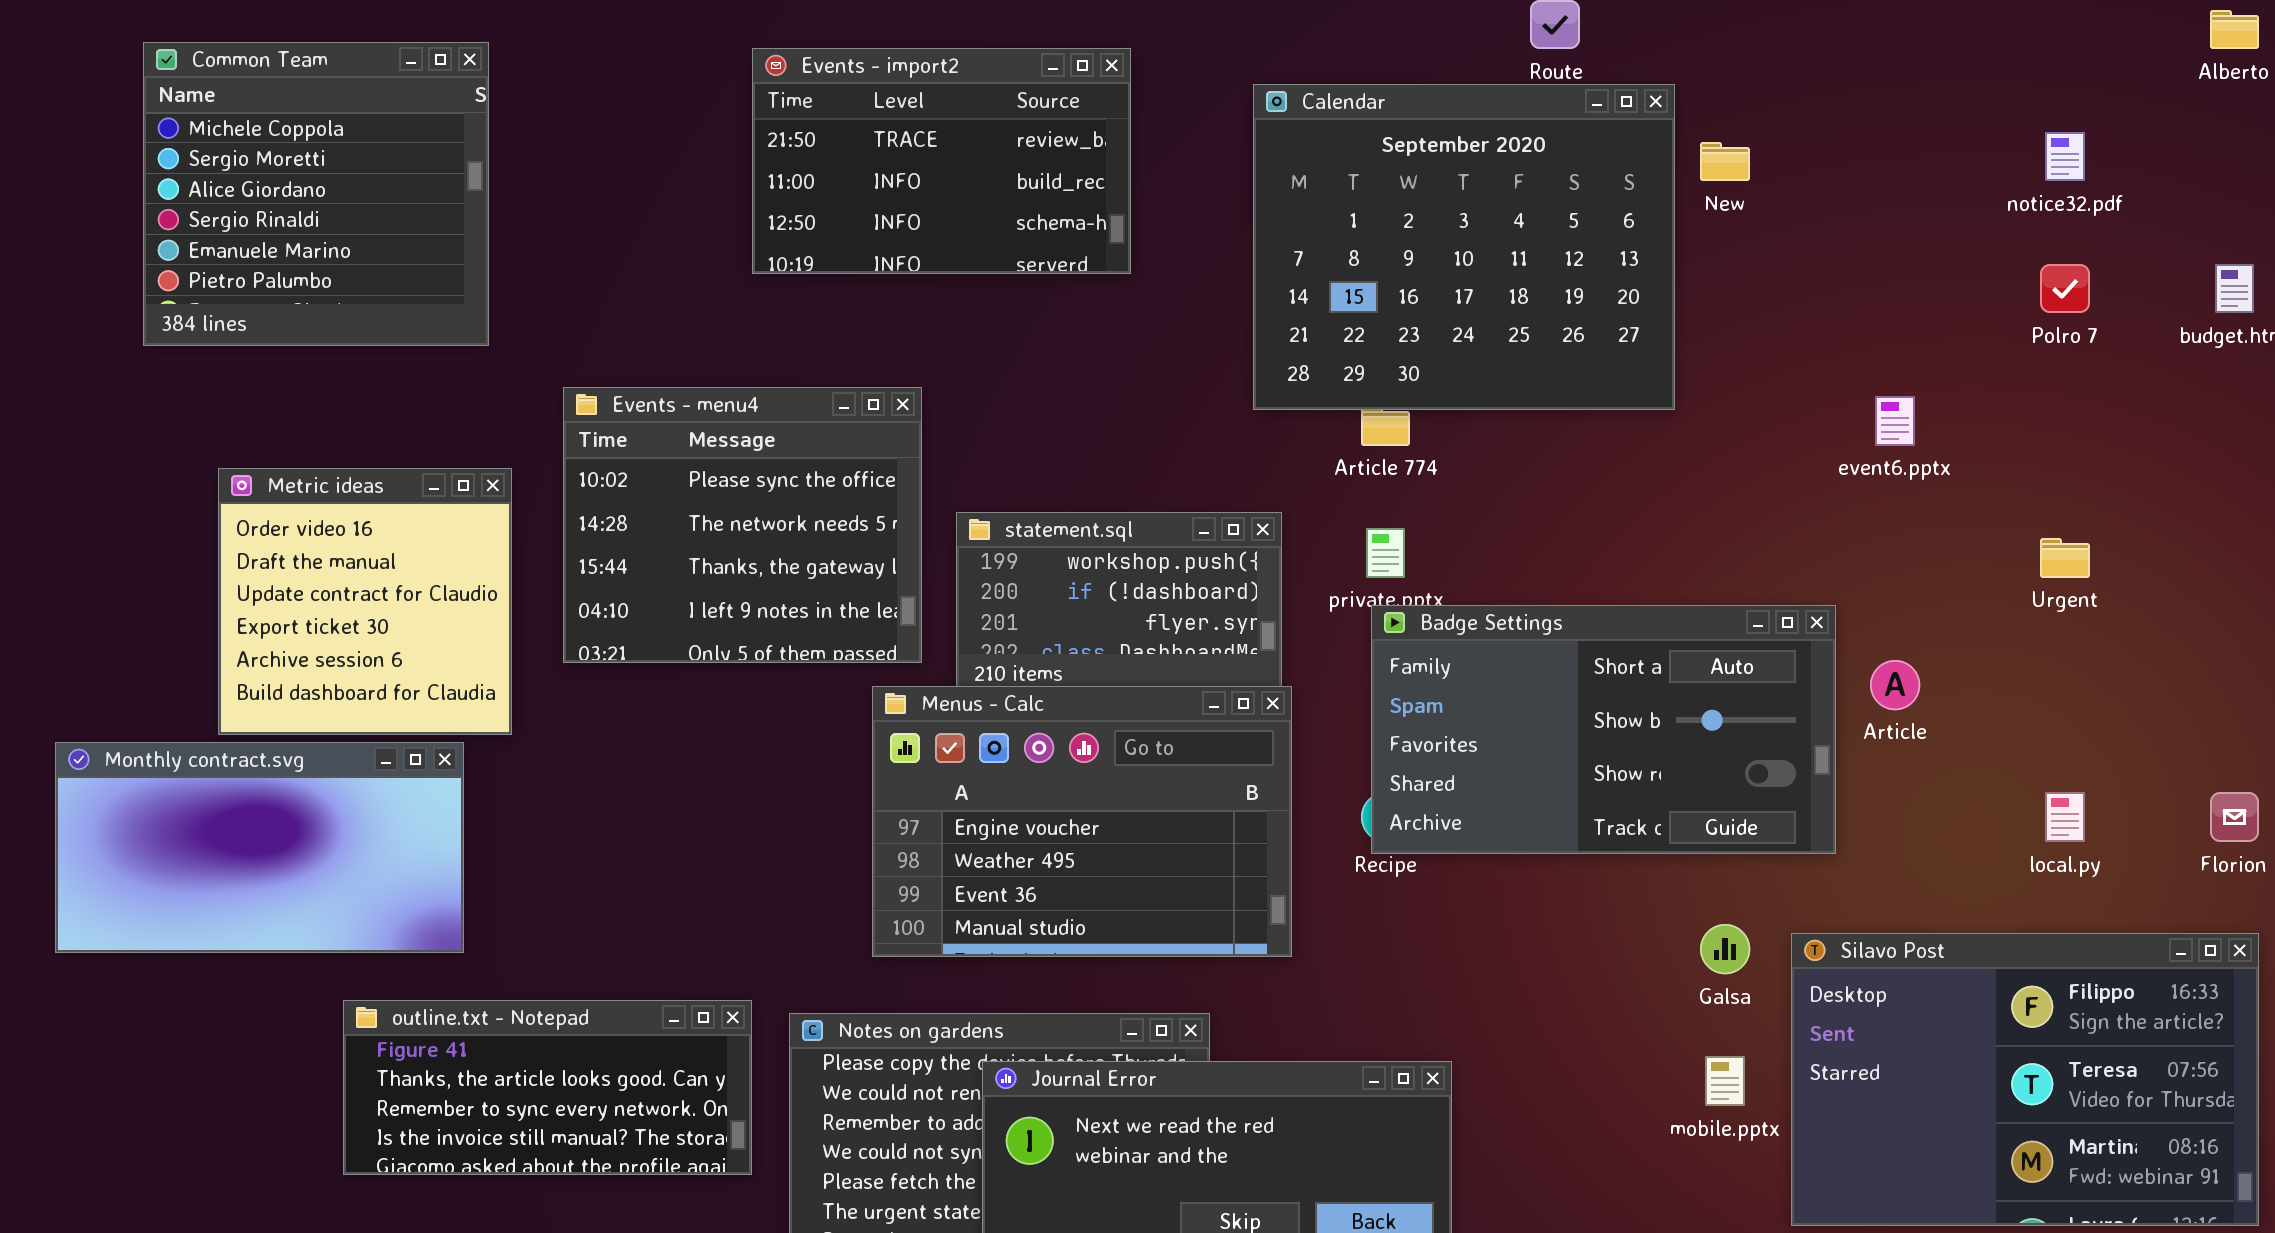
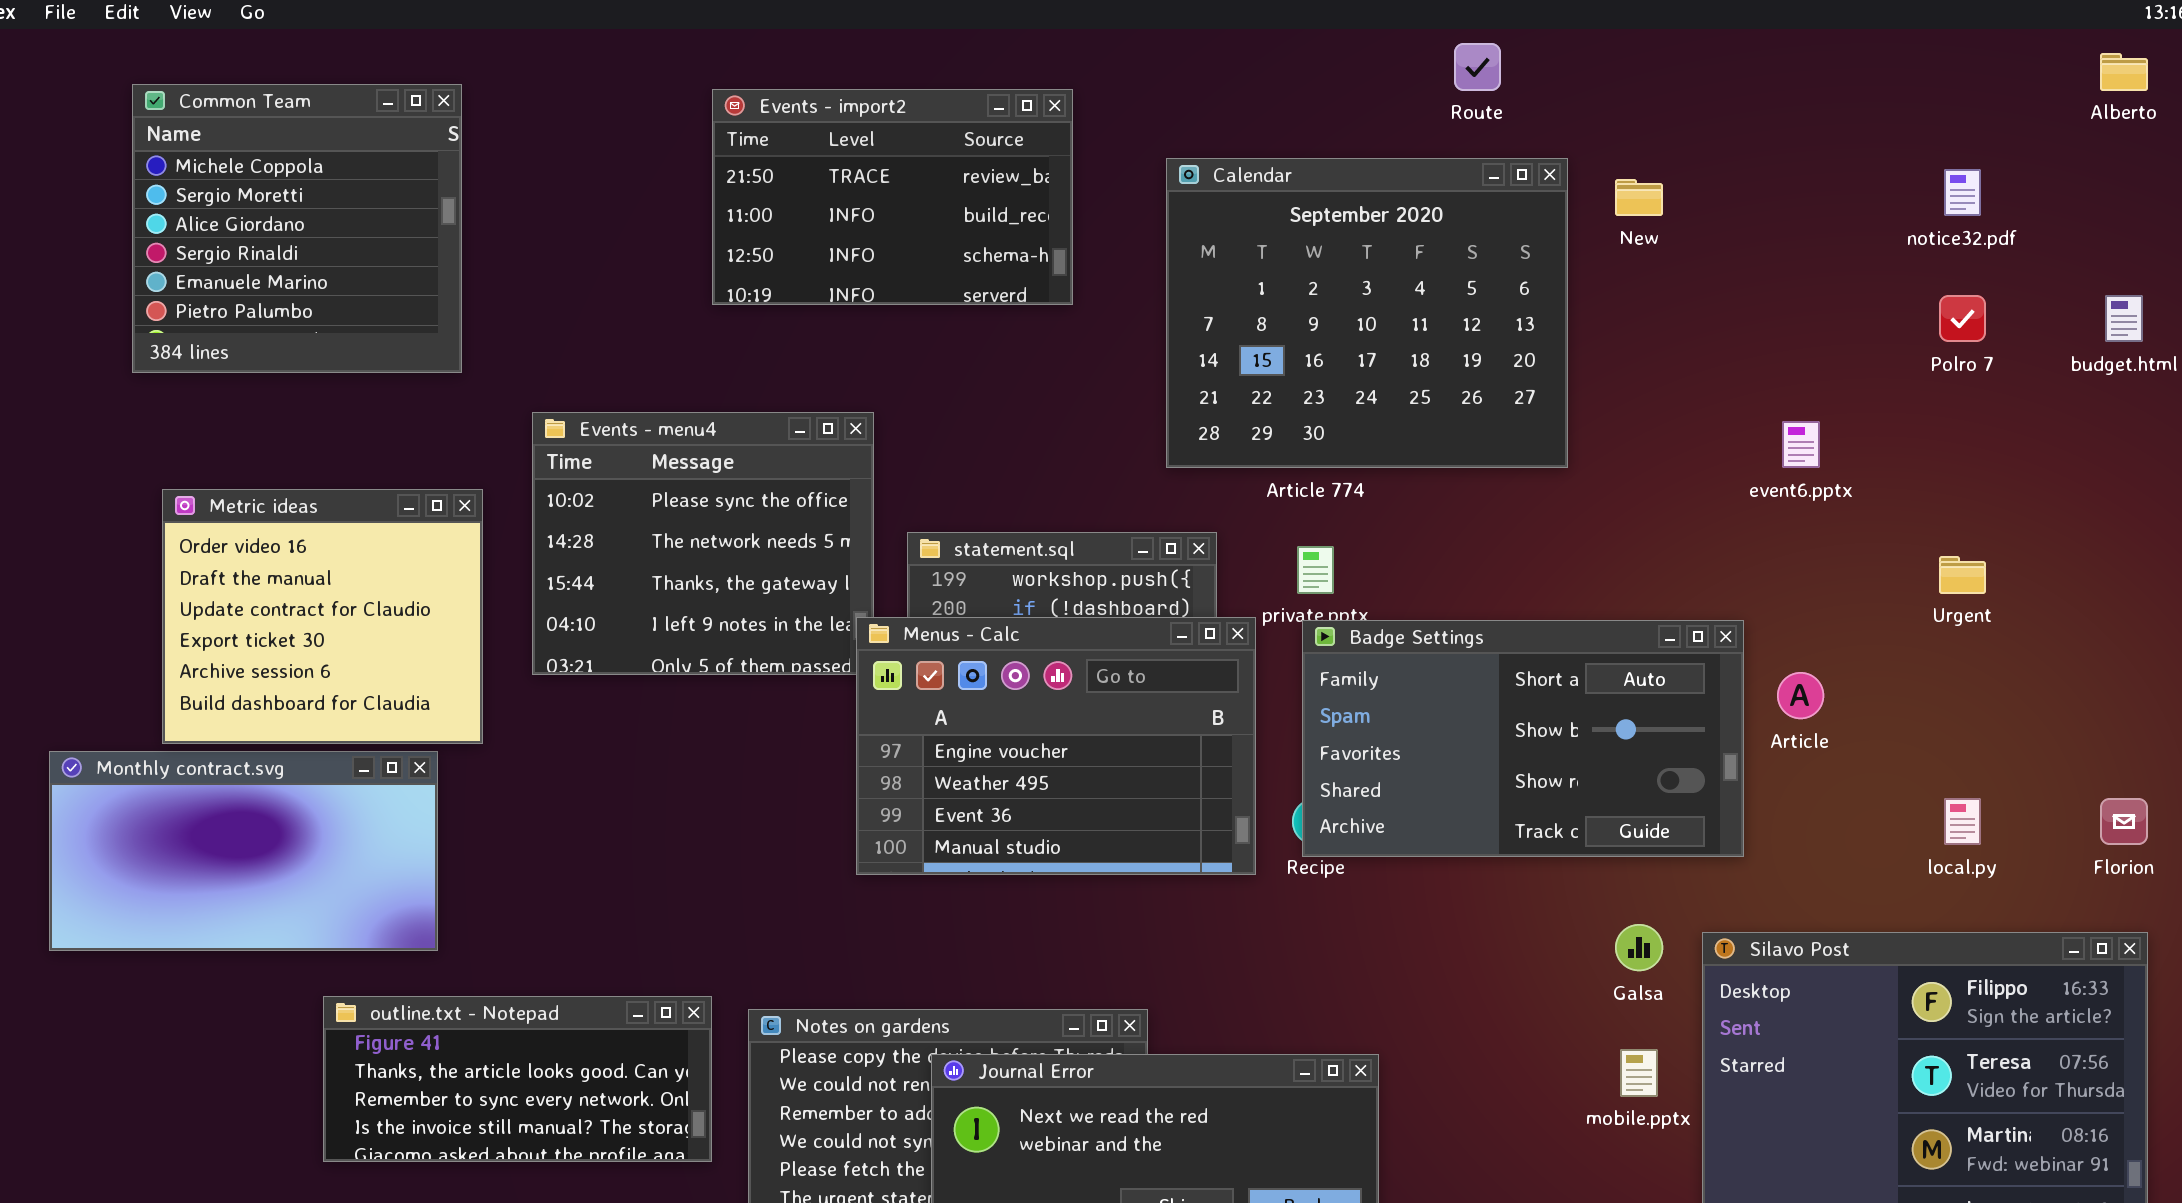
Calendar: [1253,84,1675,410] -> [1166,158,1568,468], moved
Metric ideas: [218,468,512,735] -> [162,489,483,744], resized
Menus - Calc: [872,686,1292,957] -> [856,617,1256,875], moved

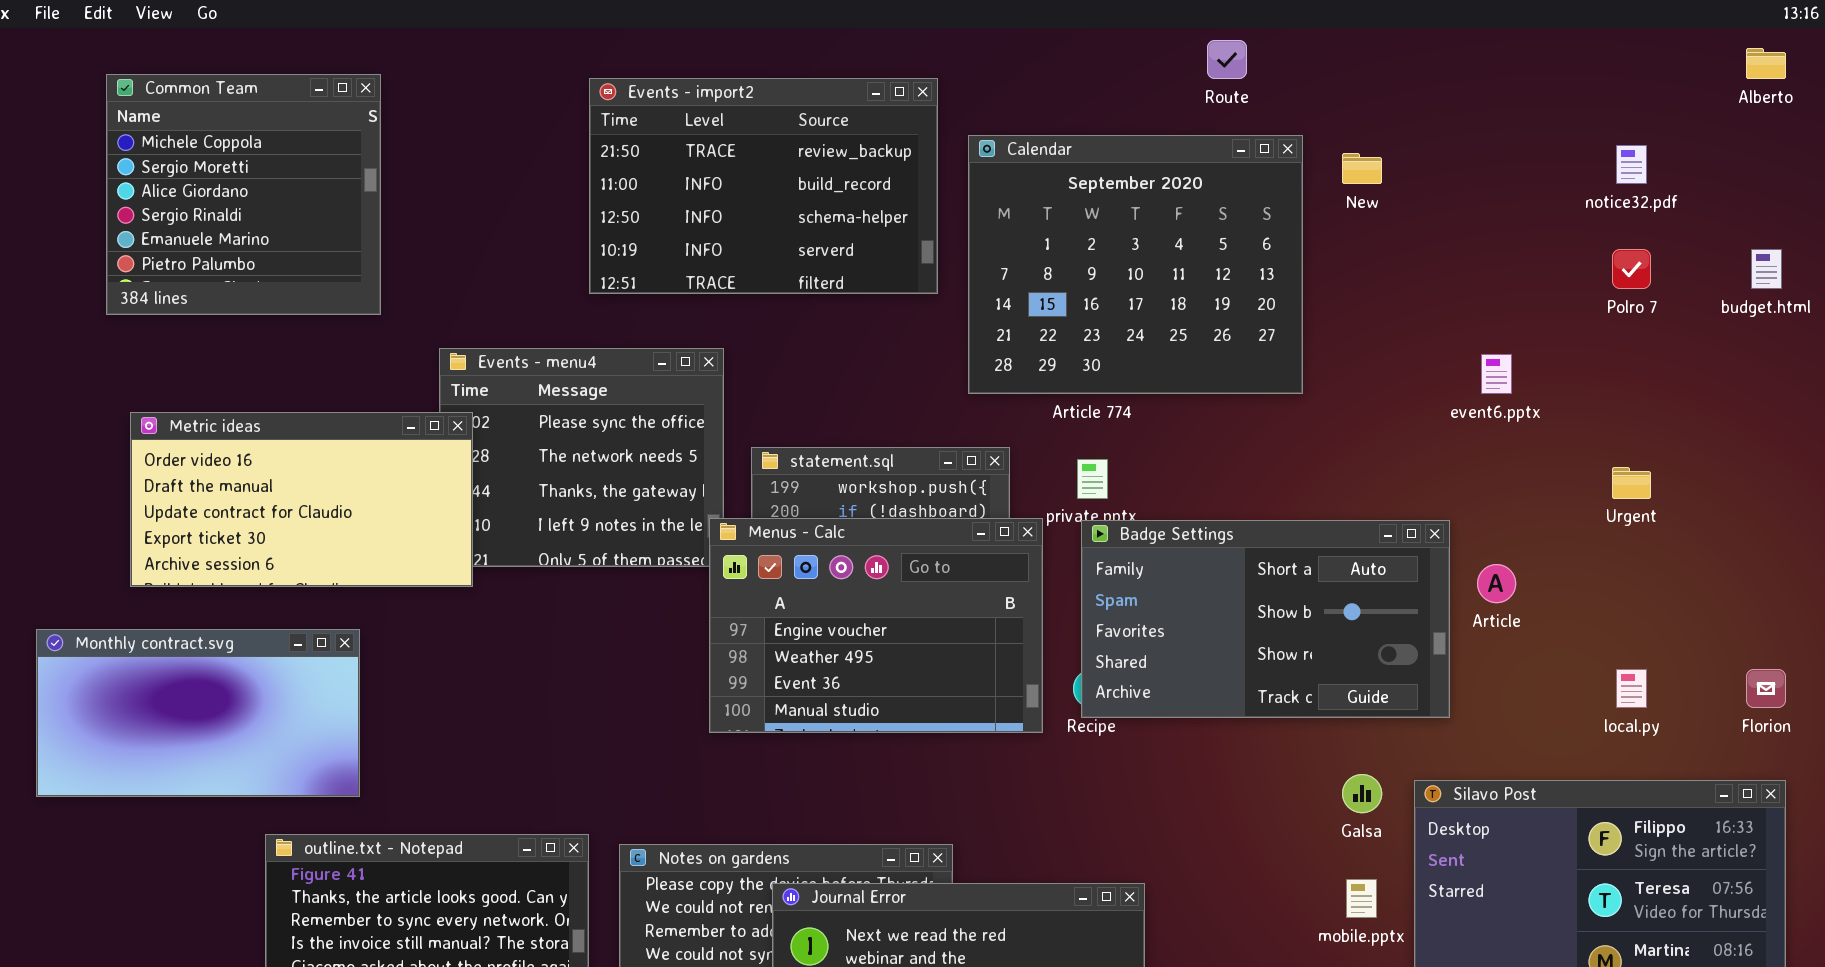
Events - import2: [712,89,1073,305] -> [589,78,938,294], resized
Metric ideas: [162,489,483,744] -> [130,412,473,587], resized

